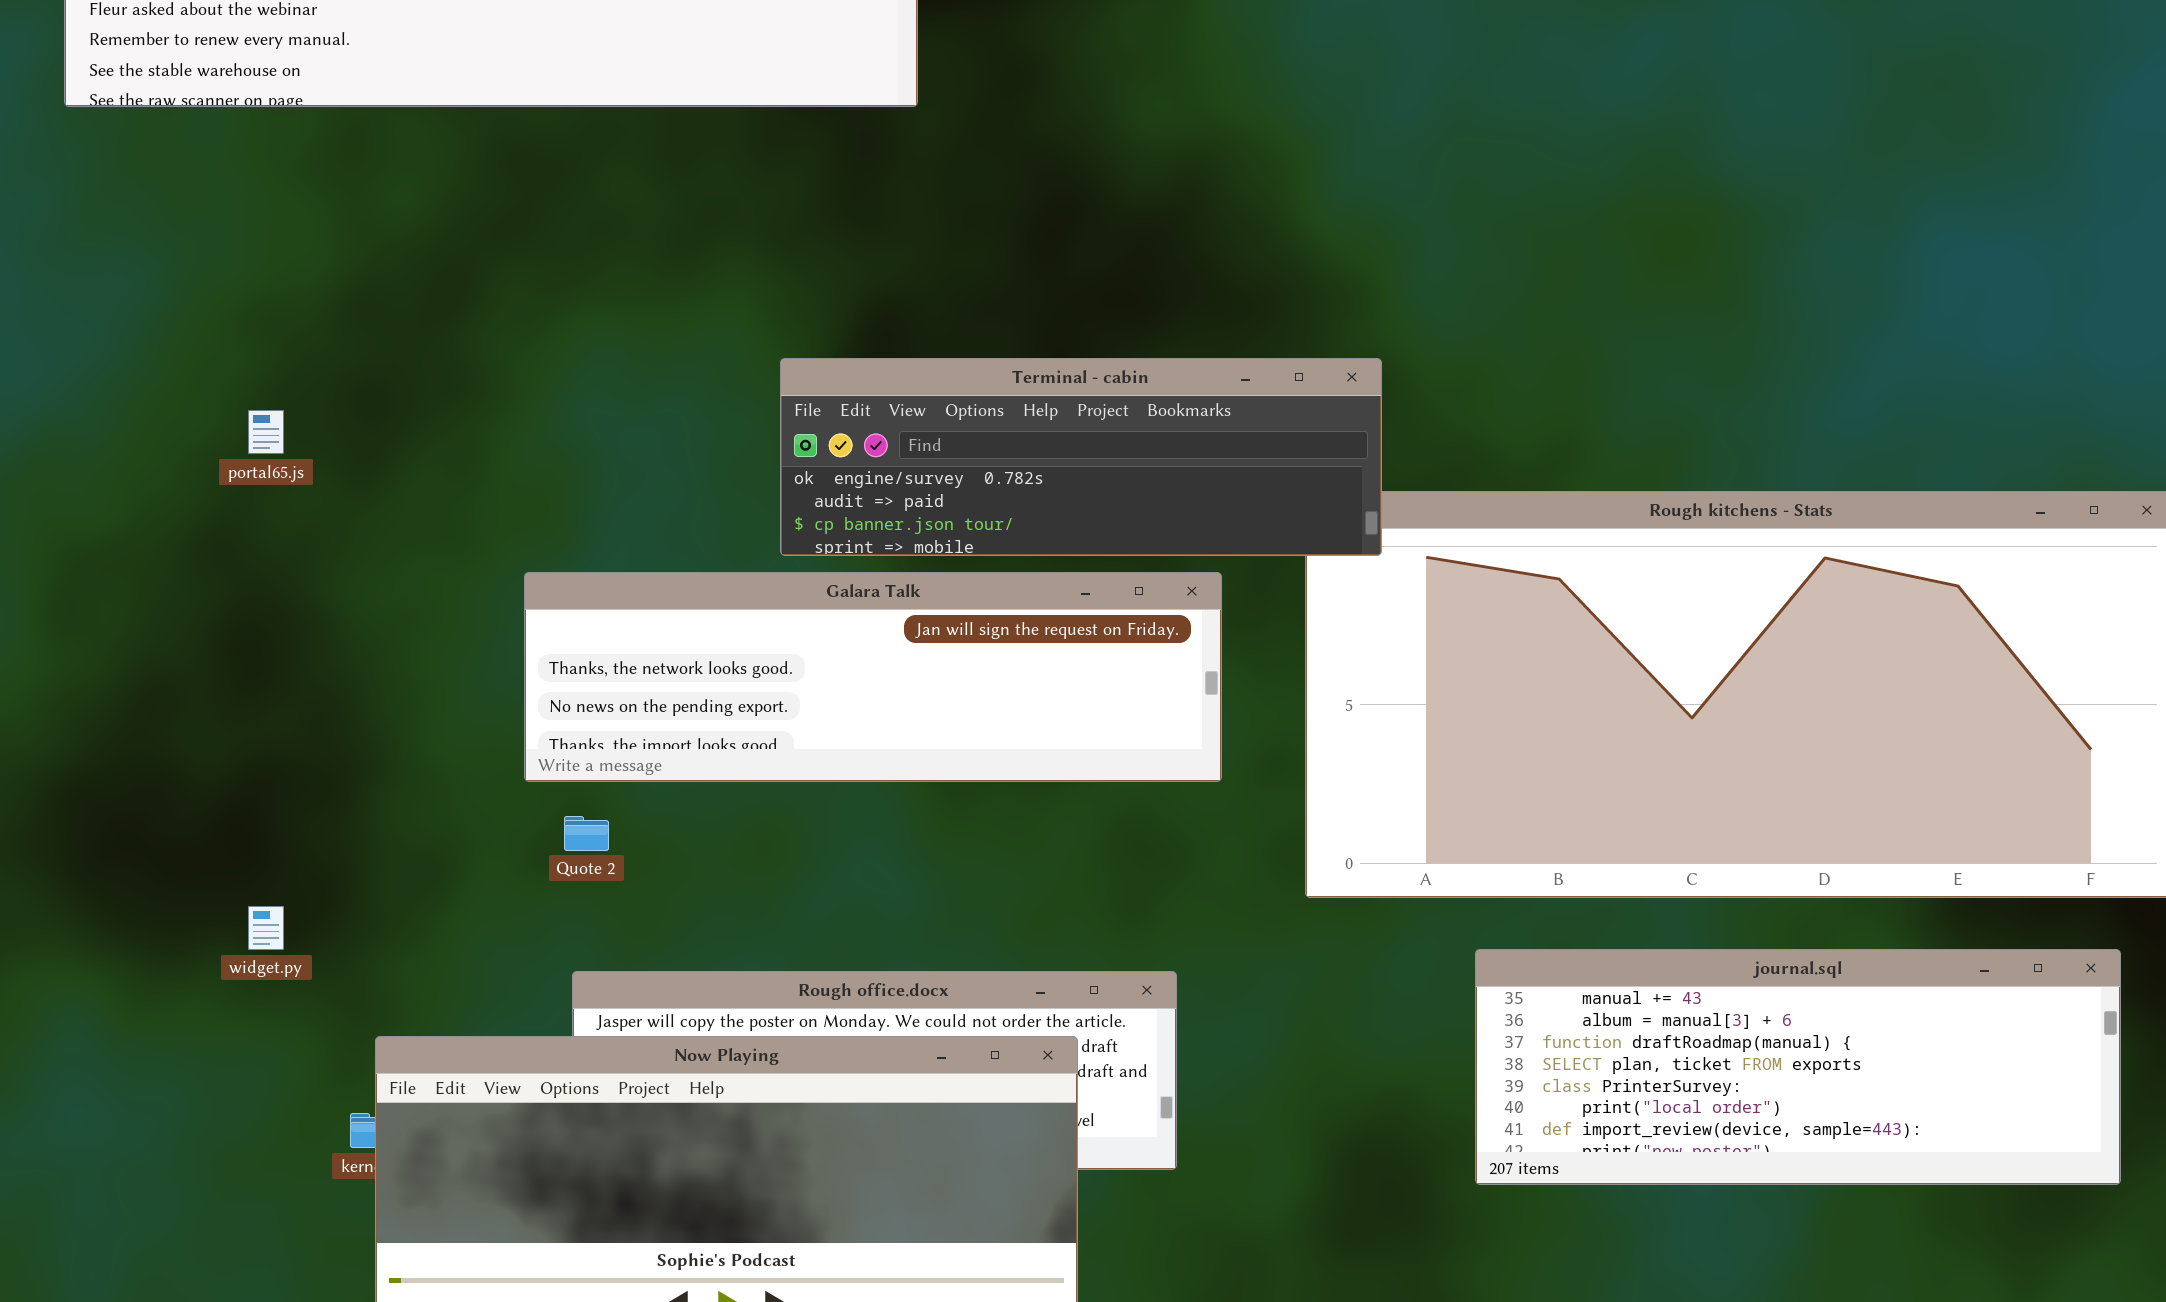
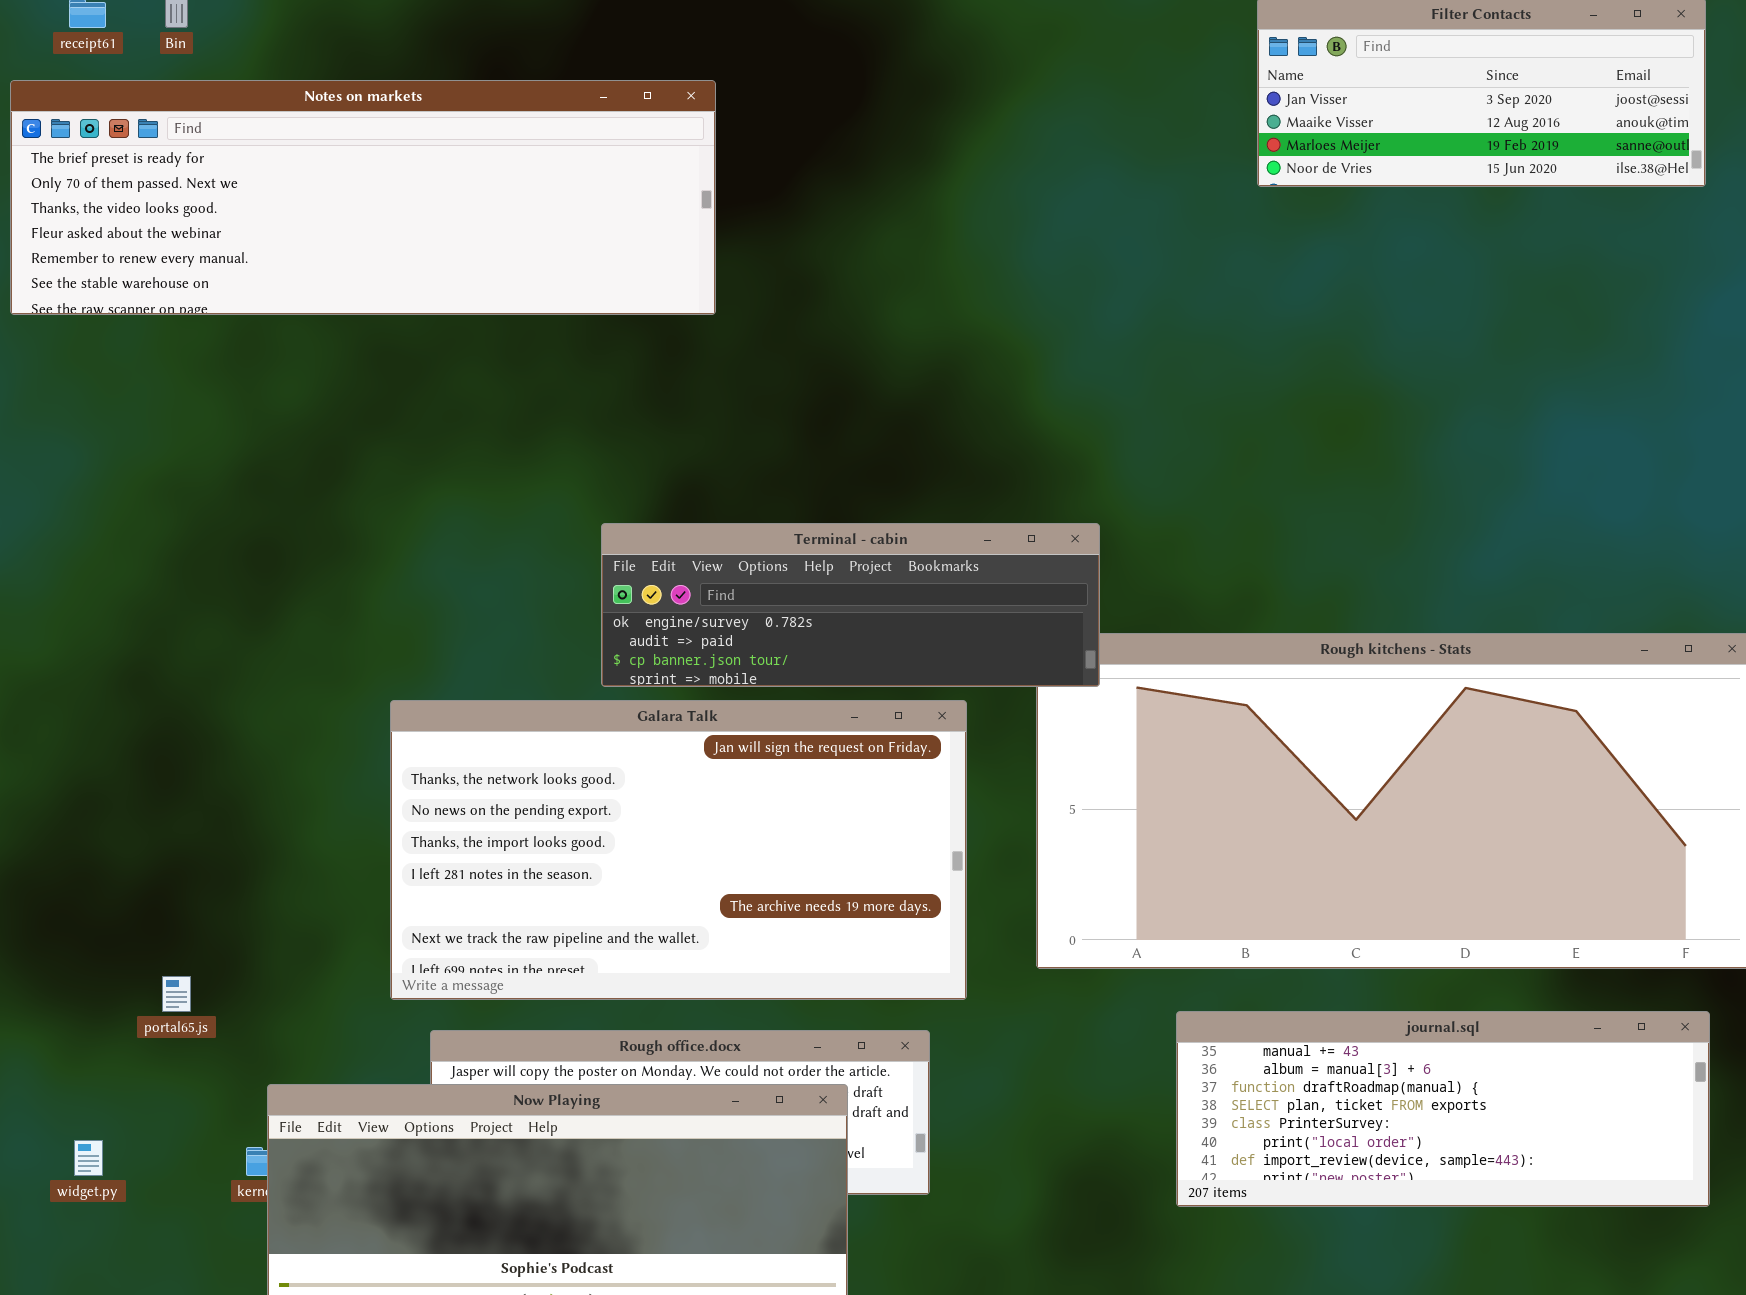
portal65.js: [248,410,284,454] -> [162,976,191,1012], moved
Galara Talk: [524,572,1222,782] -> [390,700,967,1000], resized
widget.py: [248,906,284,950] -> [74,1140,103,1176], moved

